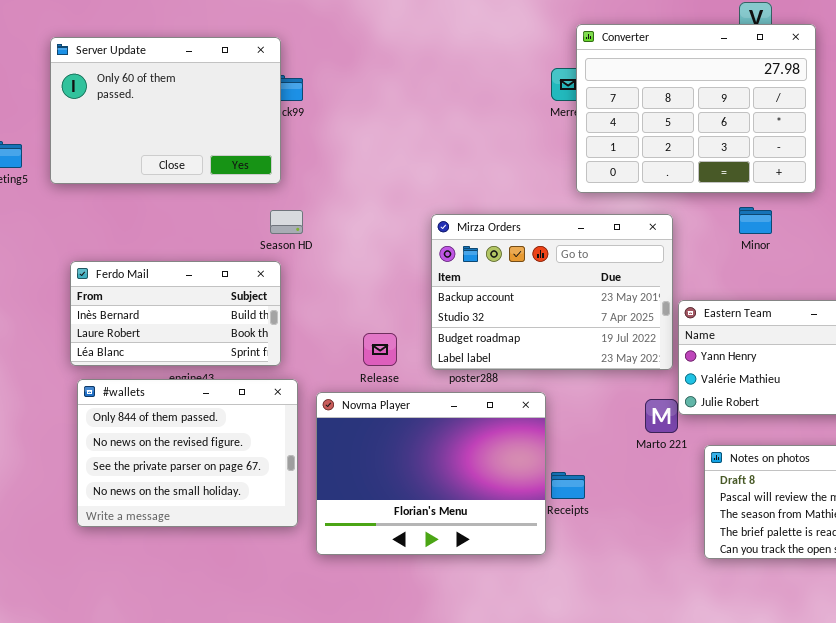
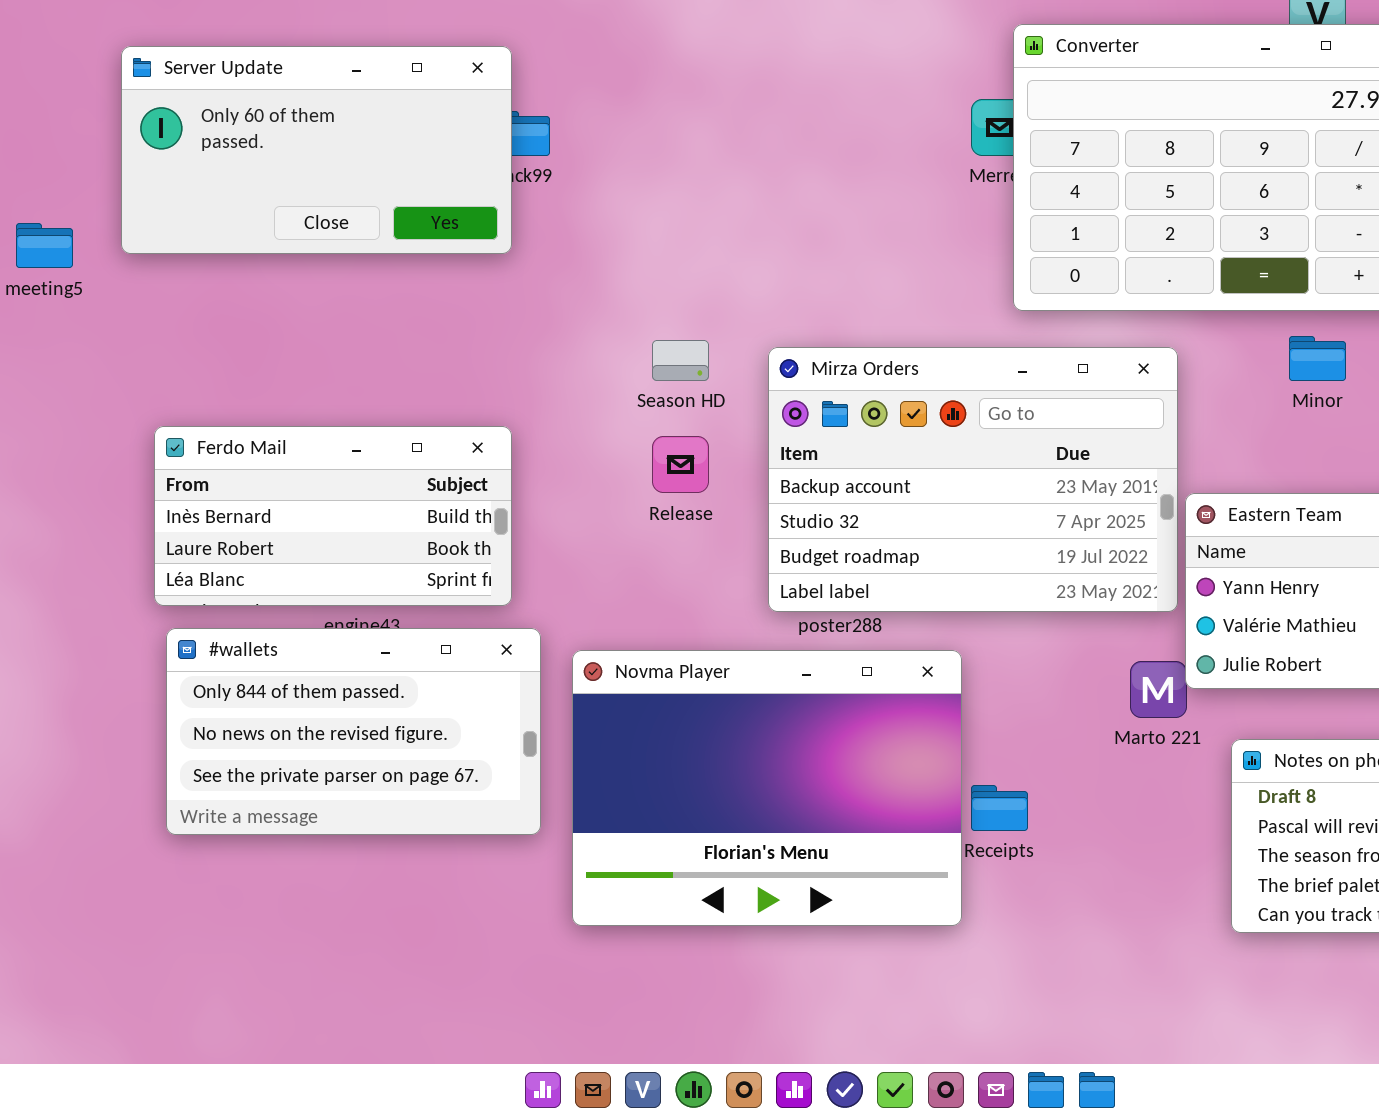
Server Update: [50,37,281,184] -> [121,46,512,254], resized
Season HD: [270,210,303,234] -> [652,340,709,381], moved
Release: [363,333,397,366] -> [652,436,709,493], moved
#wallets: [77,379,298,527] -> [166,628,541,835], resized

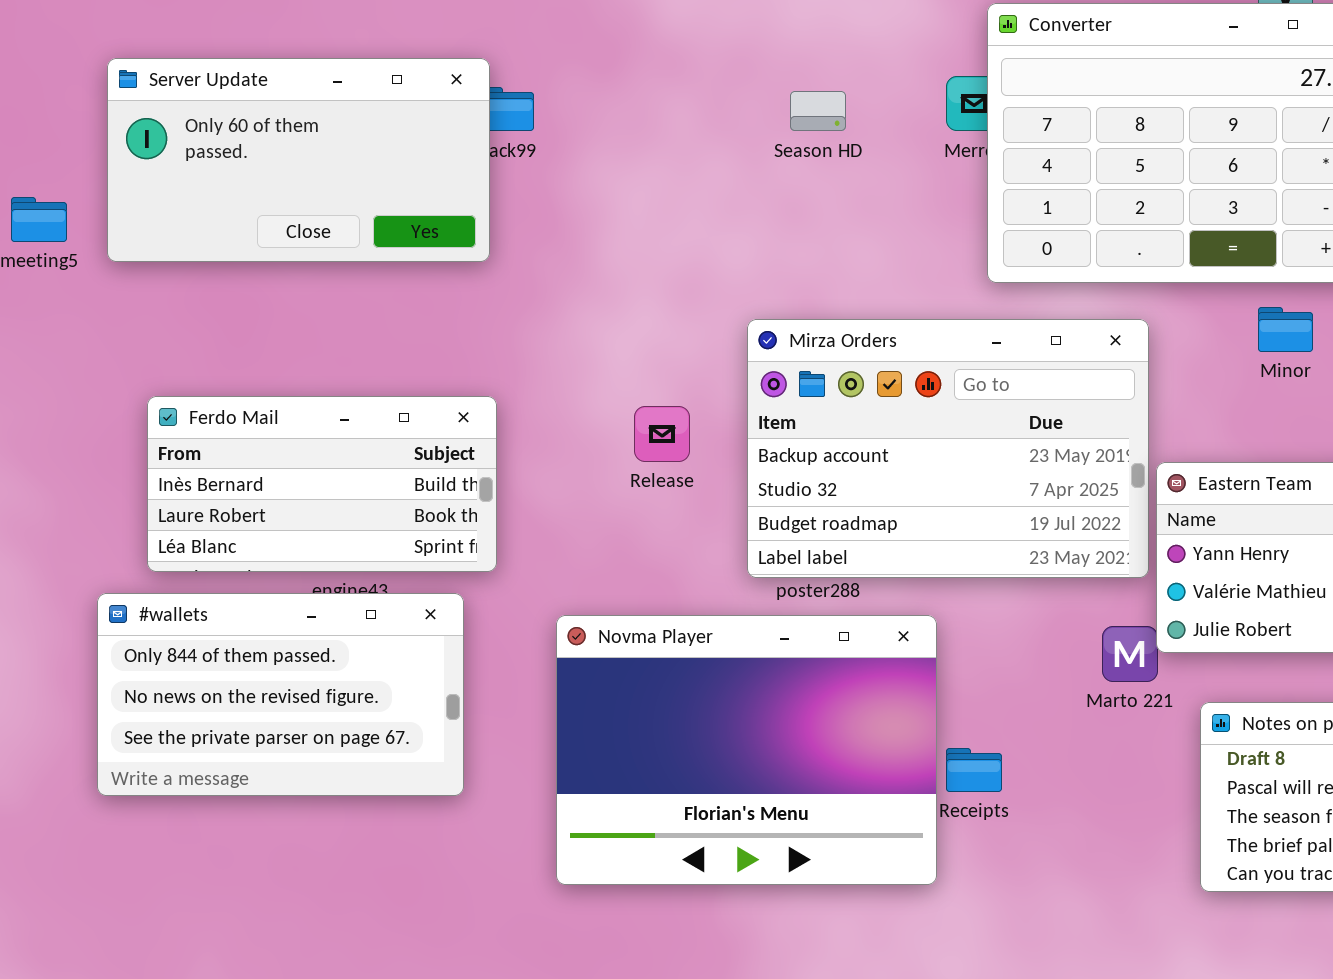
Server Update: [121,46,512,254] -> [107,58,490,262], moved
Season HD: [652,340,709,381] -> [790,91,846,131], moved
#wallets: [166,628,541,835] -> [97,593,464,796], moved

